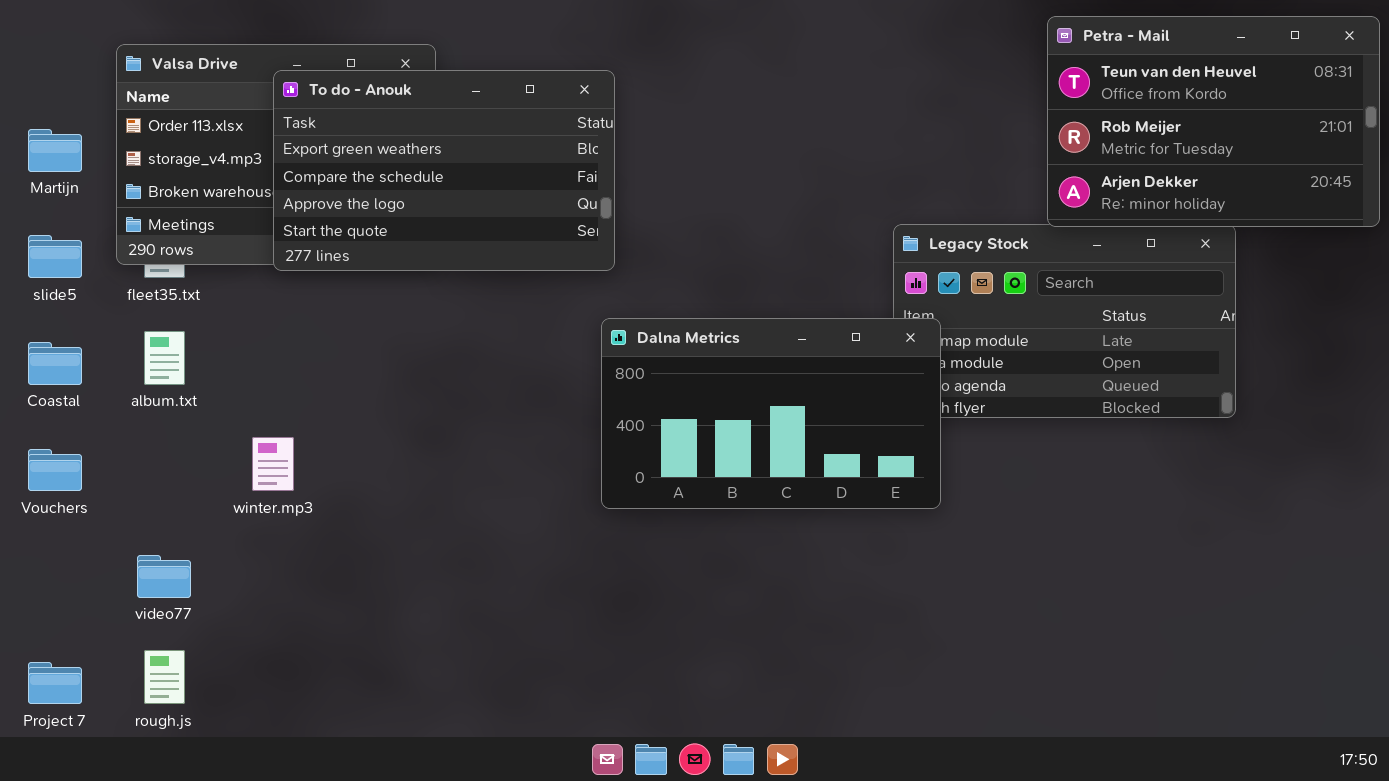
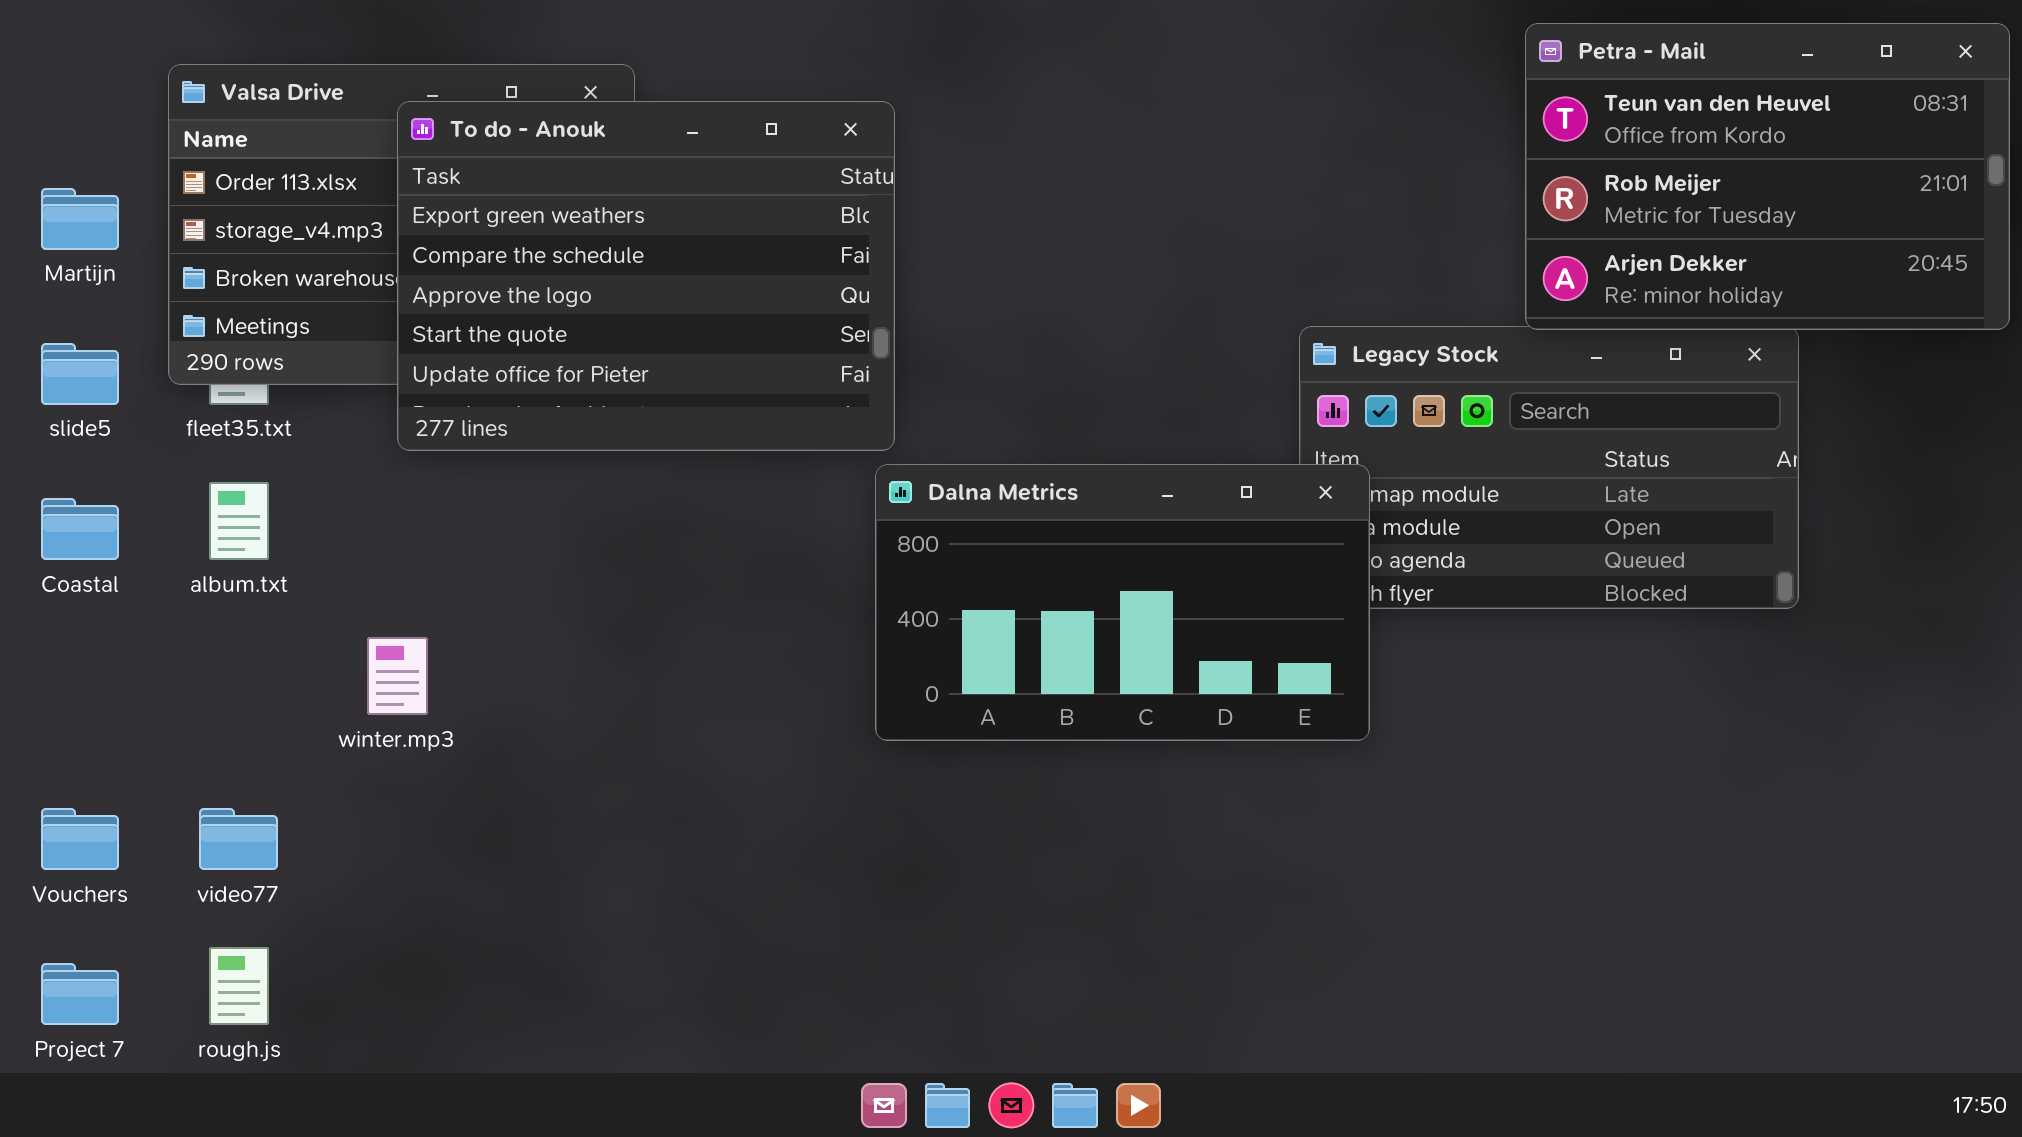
To do - Anouk: [273,70,615,271] -> [397,101,895,451], resized
Vouchers: [28,449,82,491] -> [41,808,119,870], moved

